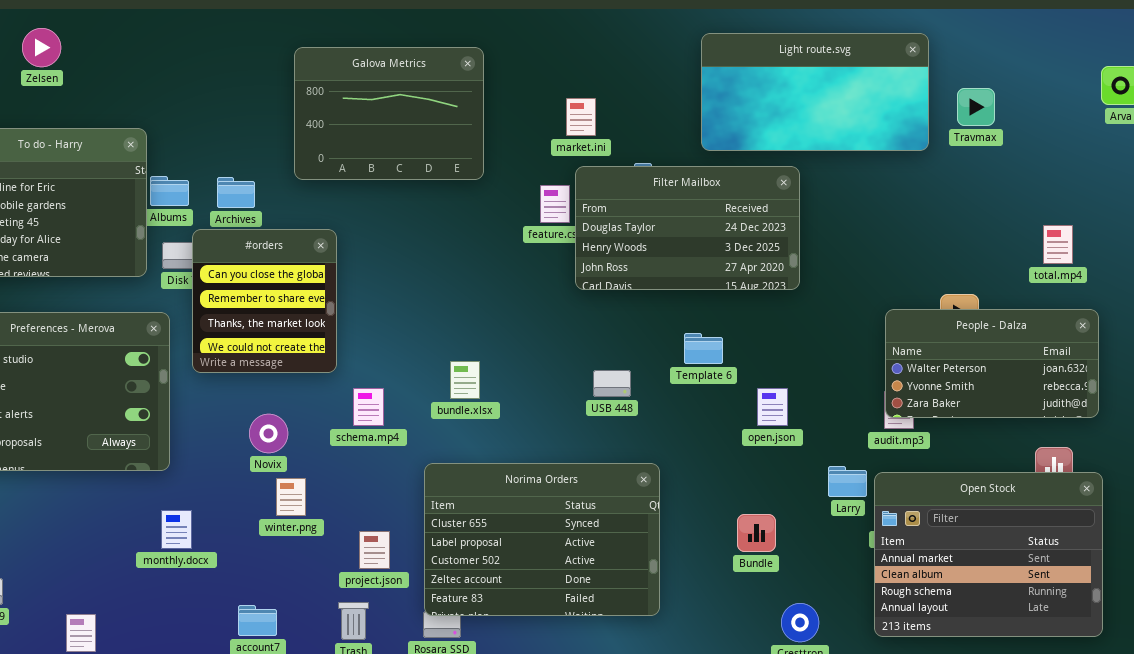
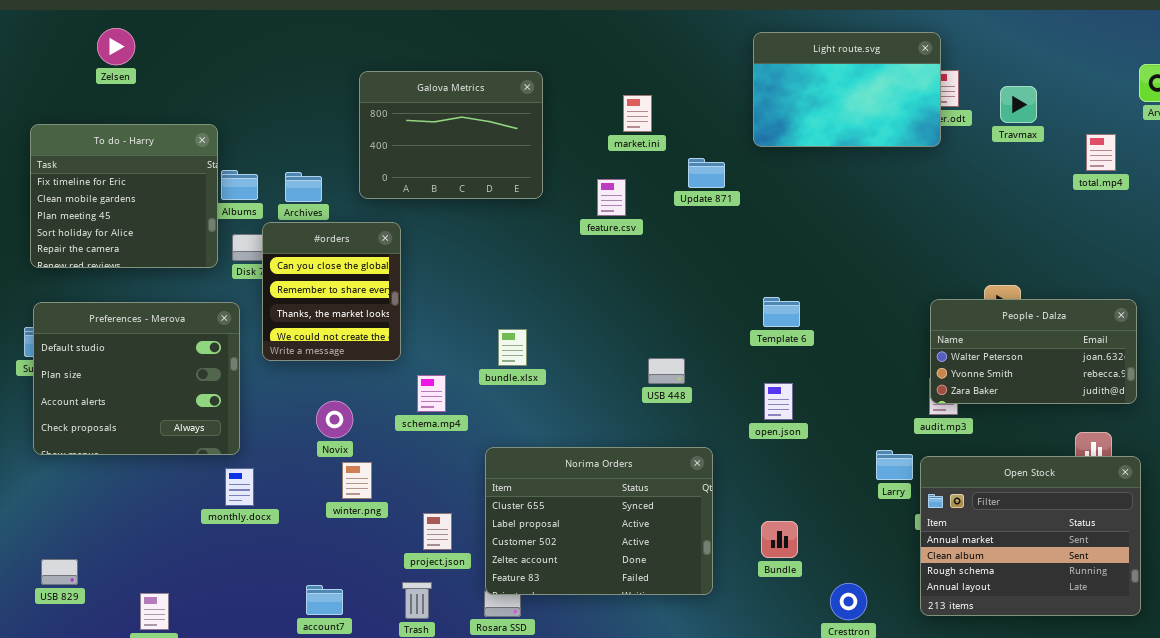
Light route.svg: [701,33,929,151] -> [753,32,941,147], resized
Galova Metrics: [294,47,484,180] -> [359,71,543,199], moved
Filter Mailbox: [575,166,800,290] -> none, closed
total.mp4: [1043,225,1073,264] -> [1086,134,1116,171], moved
Template 6: [684,333,723,364] -> [763,297,800,327], moved
bundle.xlsx: [450,361,480,399] -> [498,329,527,366], moved
open.json: [757,388,788,426] -> [764,383,793,420], moved
monthly.docx: [161,510,192,549] -> [225,468,254,506], moved
Bundle: [737,514,776,552] -> [761,521,798,558], moved

